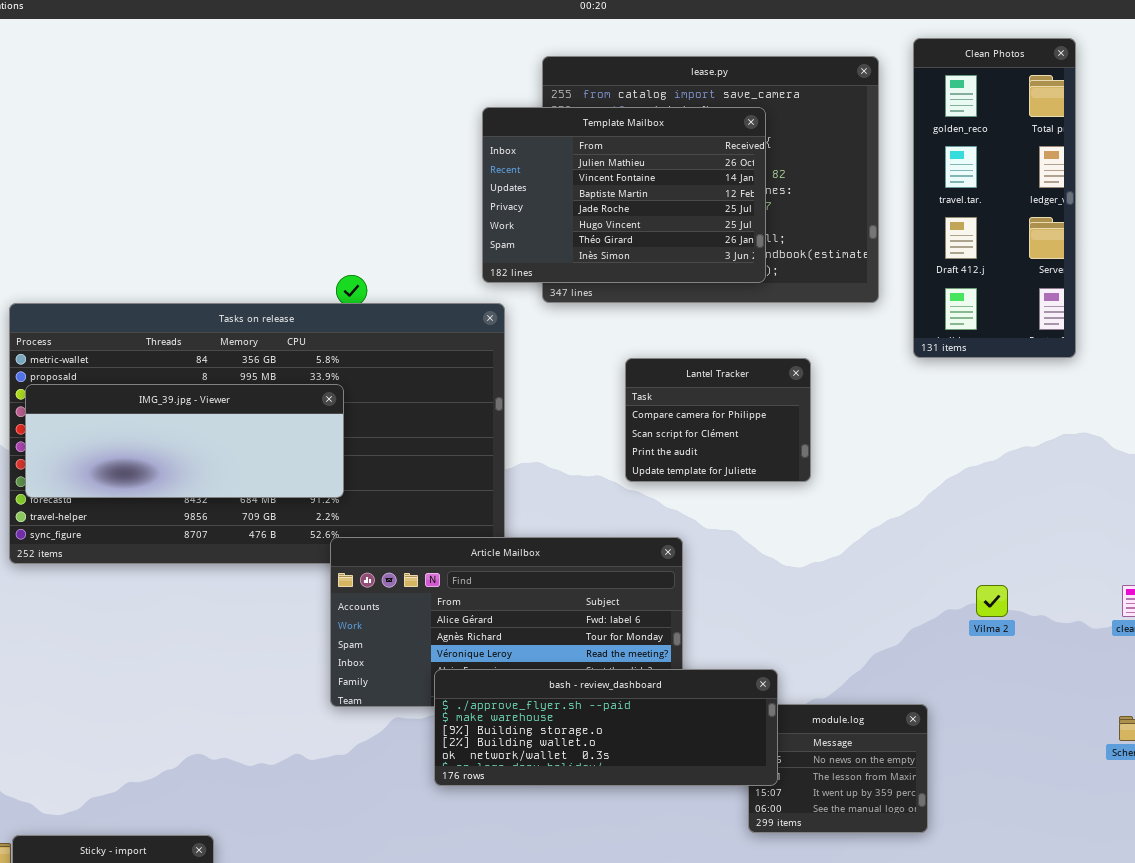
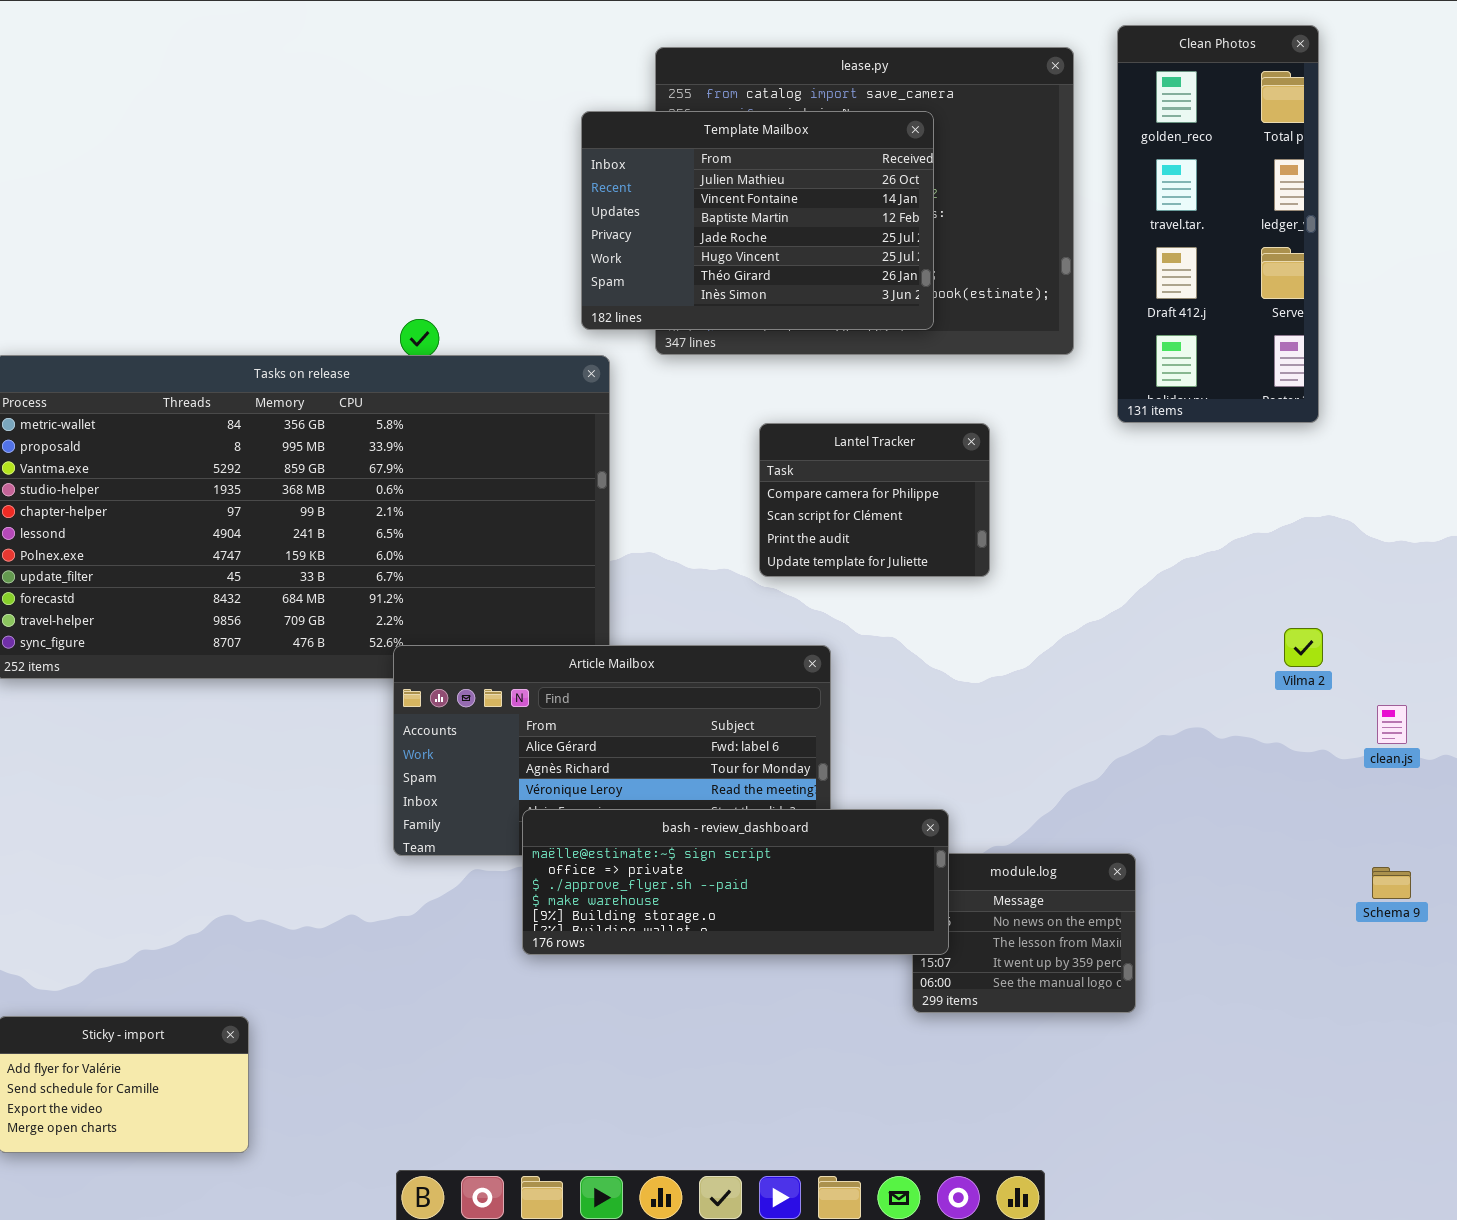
IMG_39.jpg - Viewer: [25,384,344,498] -> none, closed
Vilma 2: [976,585,1008,617] -> [1284,628,1323,667], moved
bash - review_dashboard: [434,669,778,786] -> [522,809,949,955], scrolled up 2 rows

